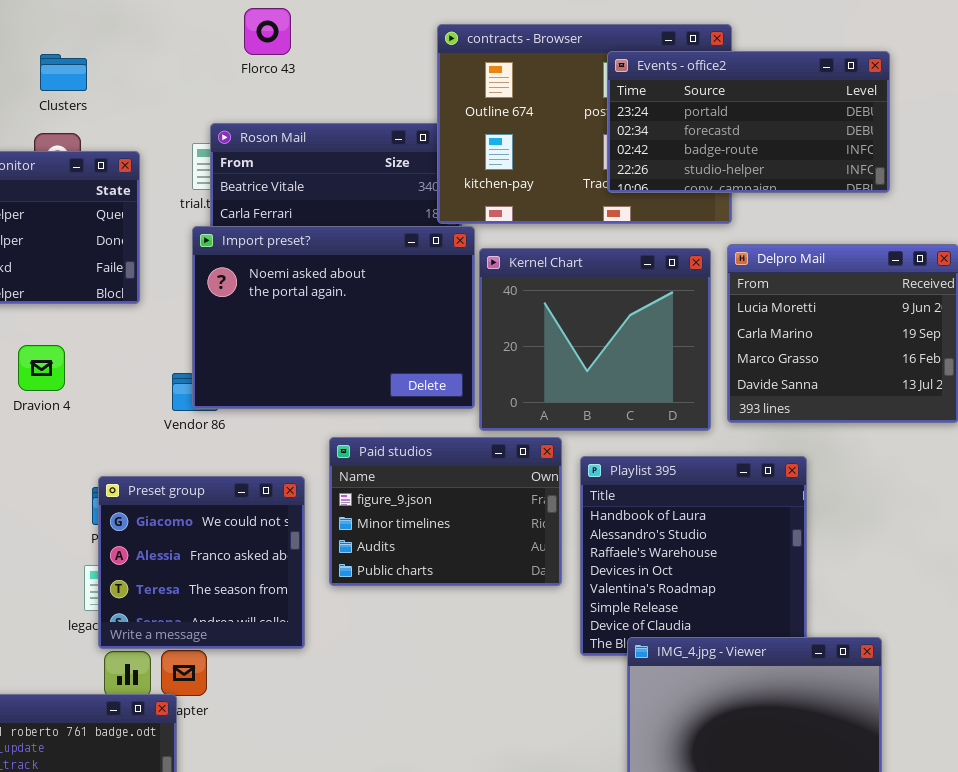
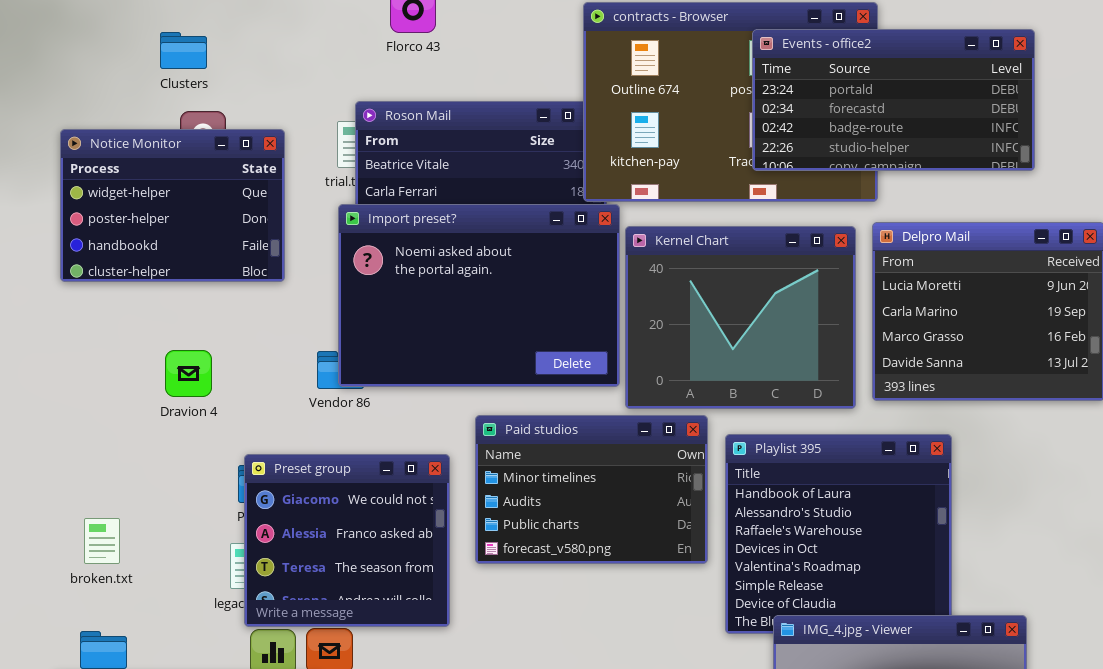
Clusters: [40,54,87,91] -> [160,32,207,69], moved
Dravion 4: [18,345,65,391] -> [165,350,212,397], moved
Paid studios: [329,437,562,586] -> [475,415,708,564], scrolled down 1 row

